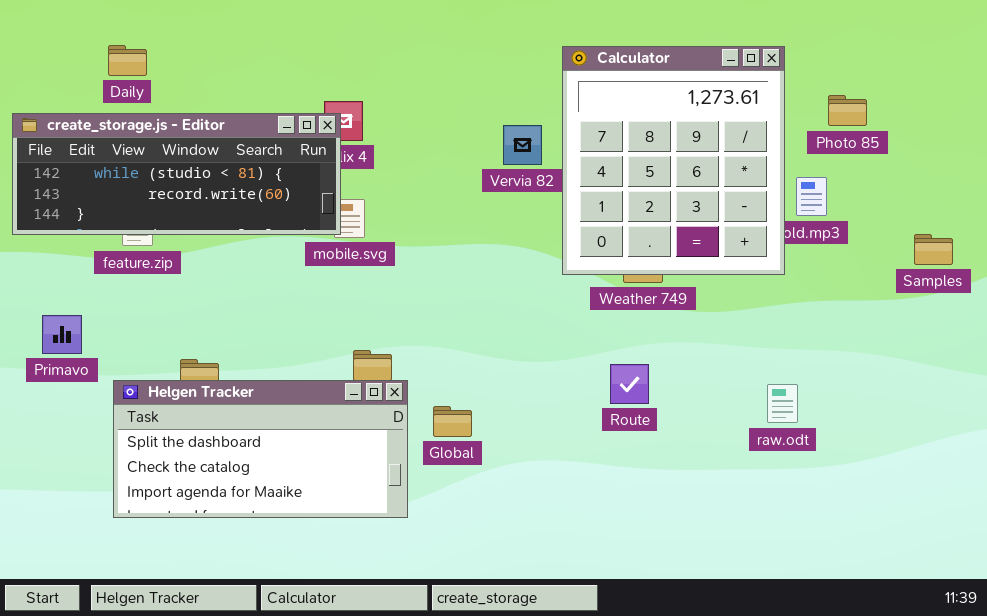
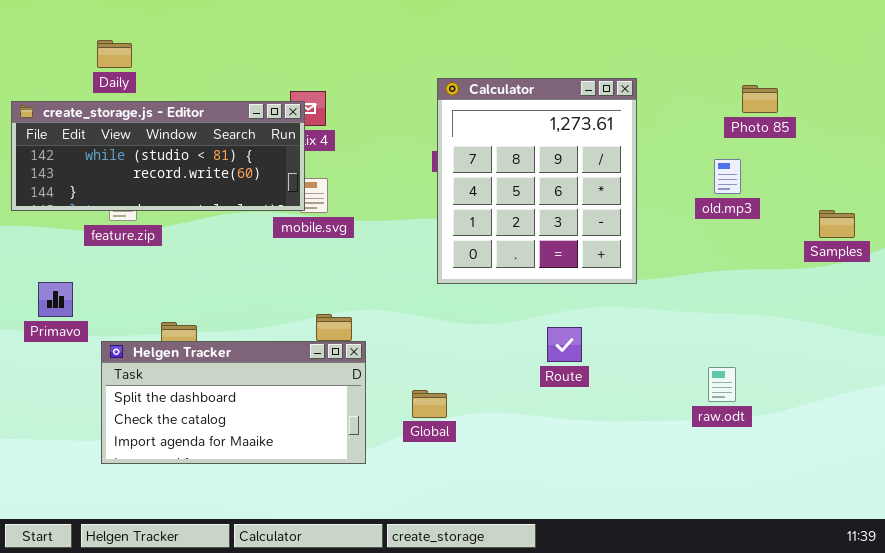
Calculator: [562,46,785,275] -> [437,78,637,284], moved
raw.odt: [767,384,798,423] -> [708,367,736,402], moved
Global: [433,406,472,437] -> [412,390,447,418], moved

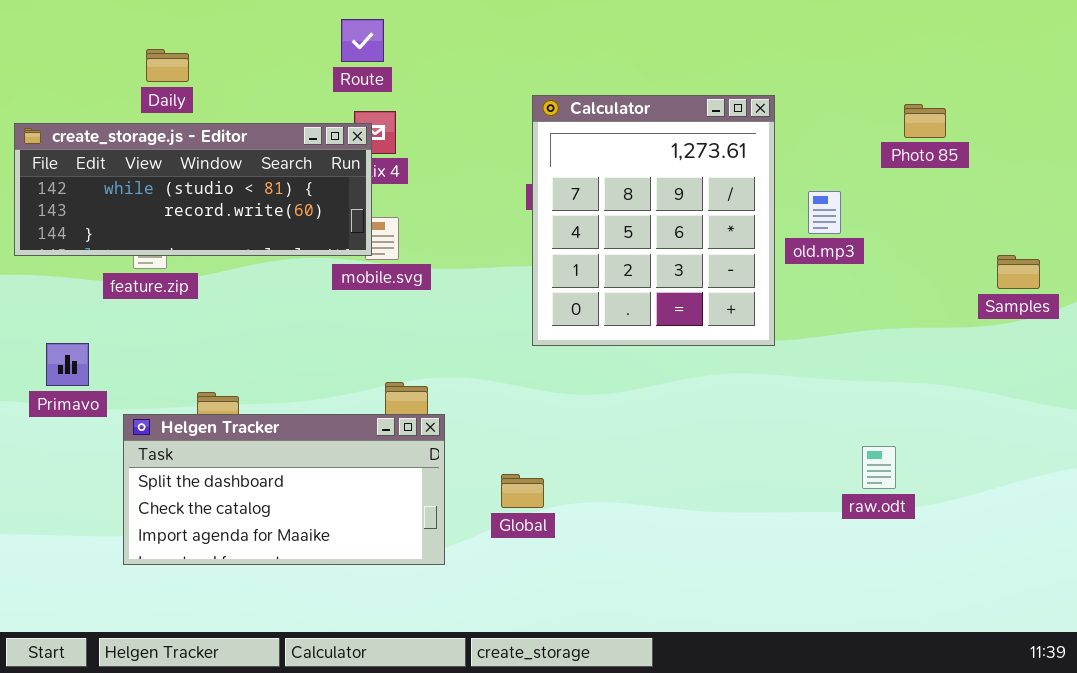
Daily: [97,40,132,68] -> [146,49,189,82], moved
old.mp3: [714,159,741,194] -> [808,191,841,234], moved
Route: [547,327,582,362] -> [341,19,384,62], moved

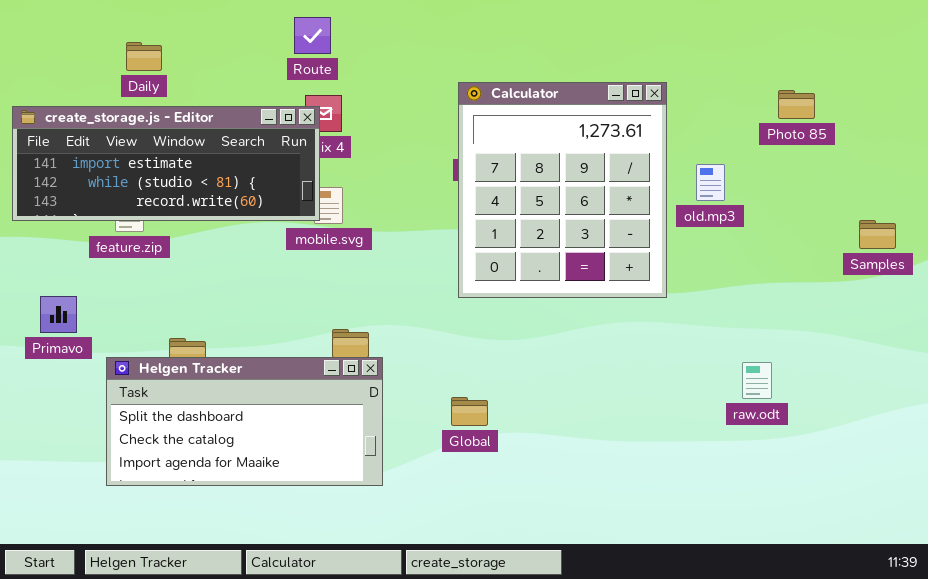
create_storage.js - Editor: [14,123,372,256] -> [12,106,320,221], scrolled up 1 row
raw.odt: [862,446,896,489] -> [742,362,772,399], moved
Global: [501,474,544,508] -> [451,397,488,426], moved

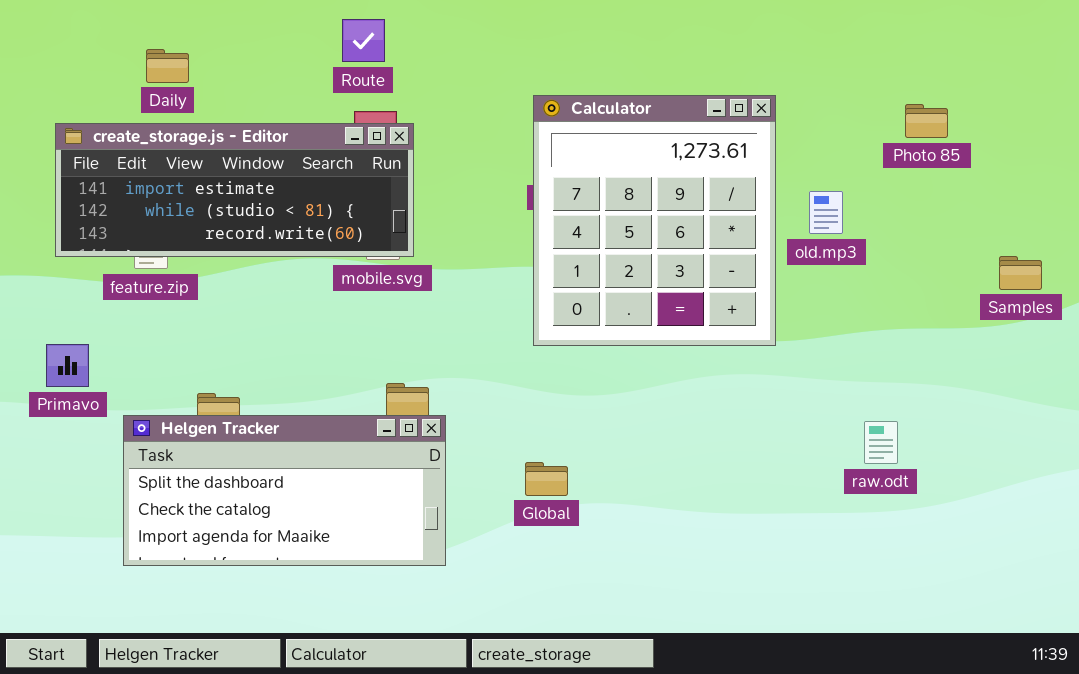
create_storage.js - Editor: [12,106,320,221] -> [55,123,414,257], moved

